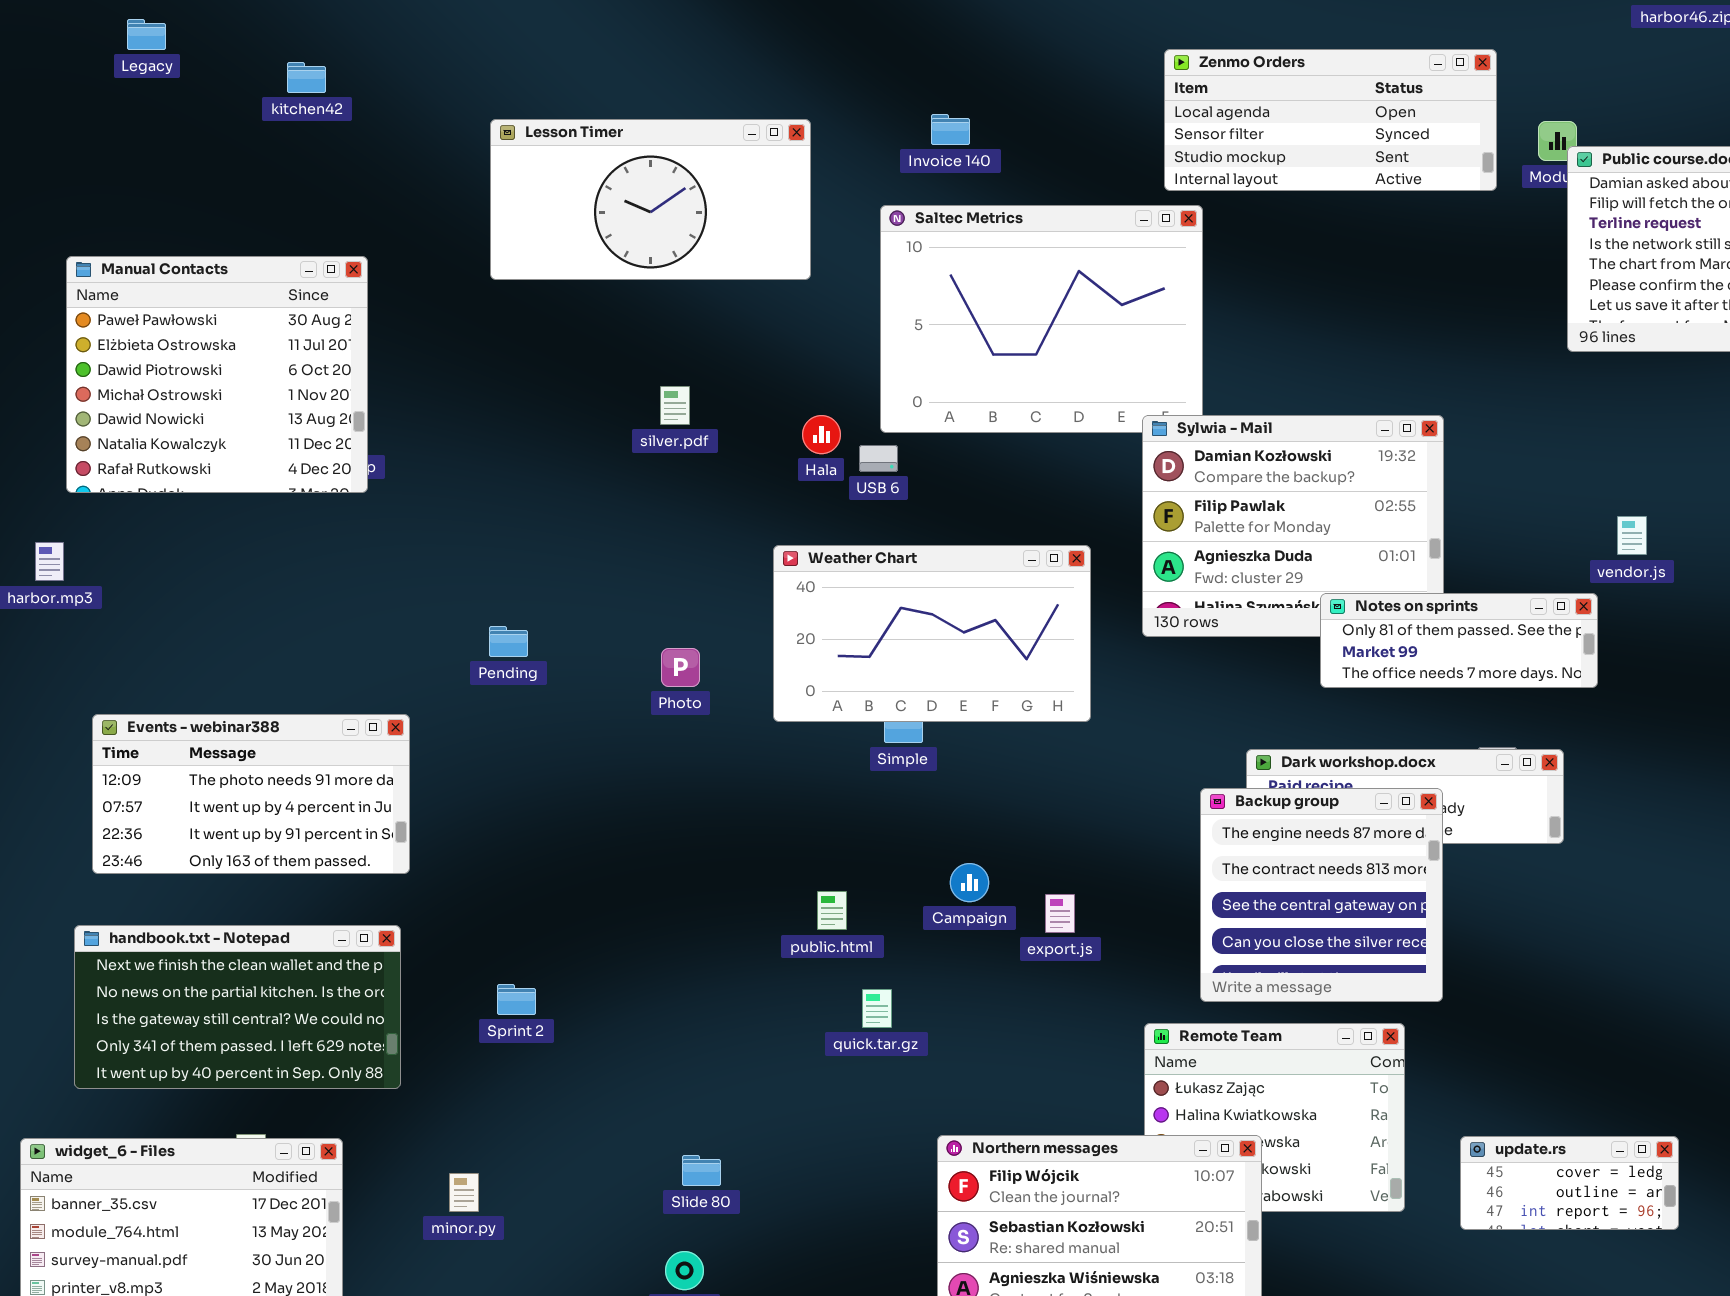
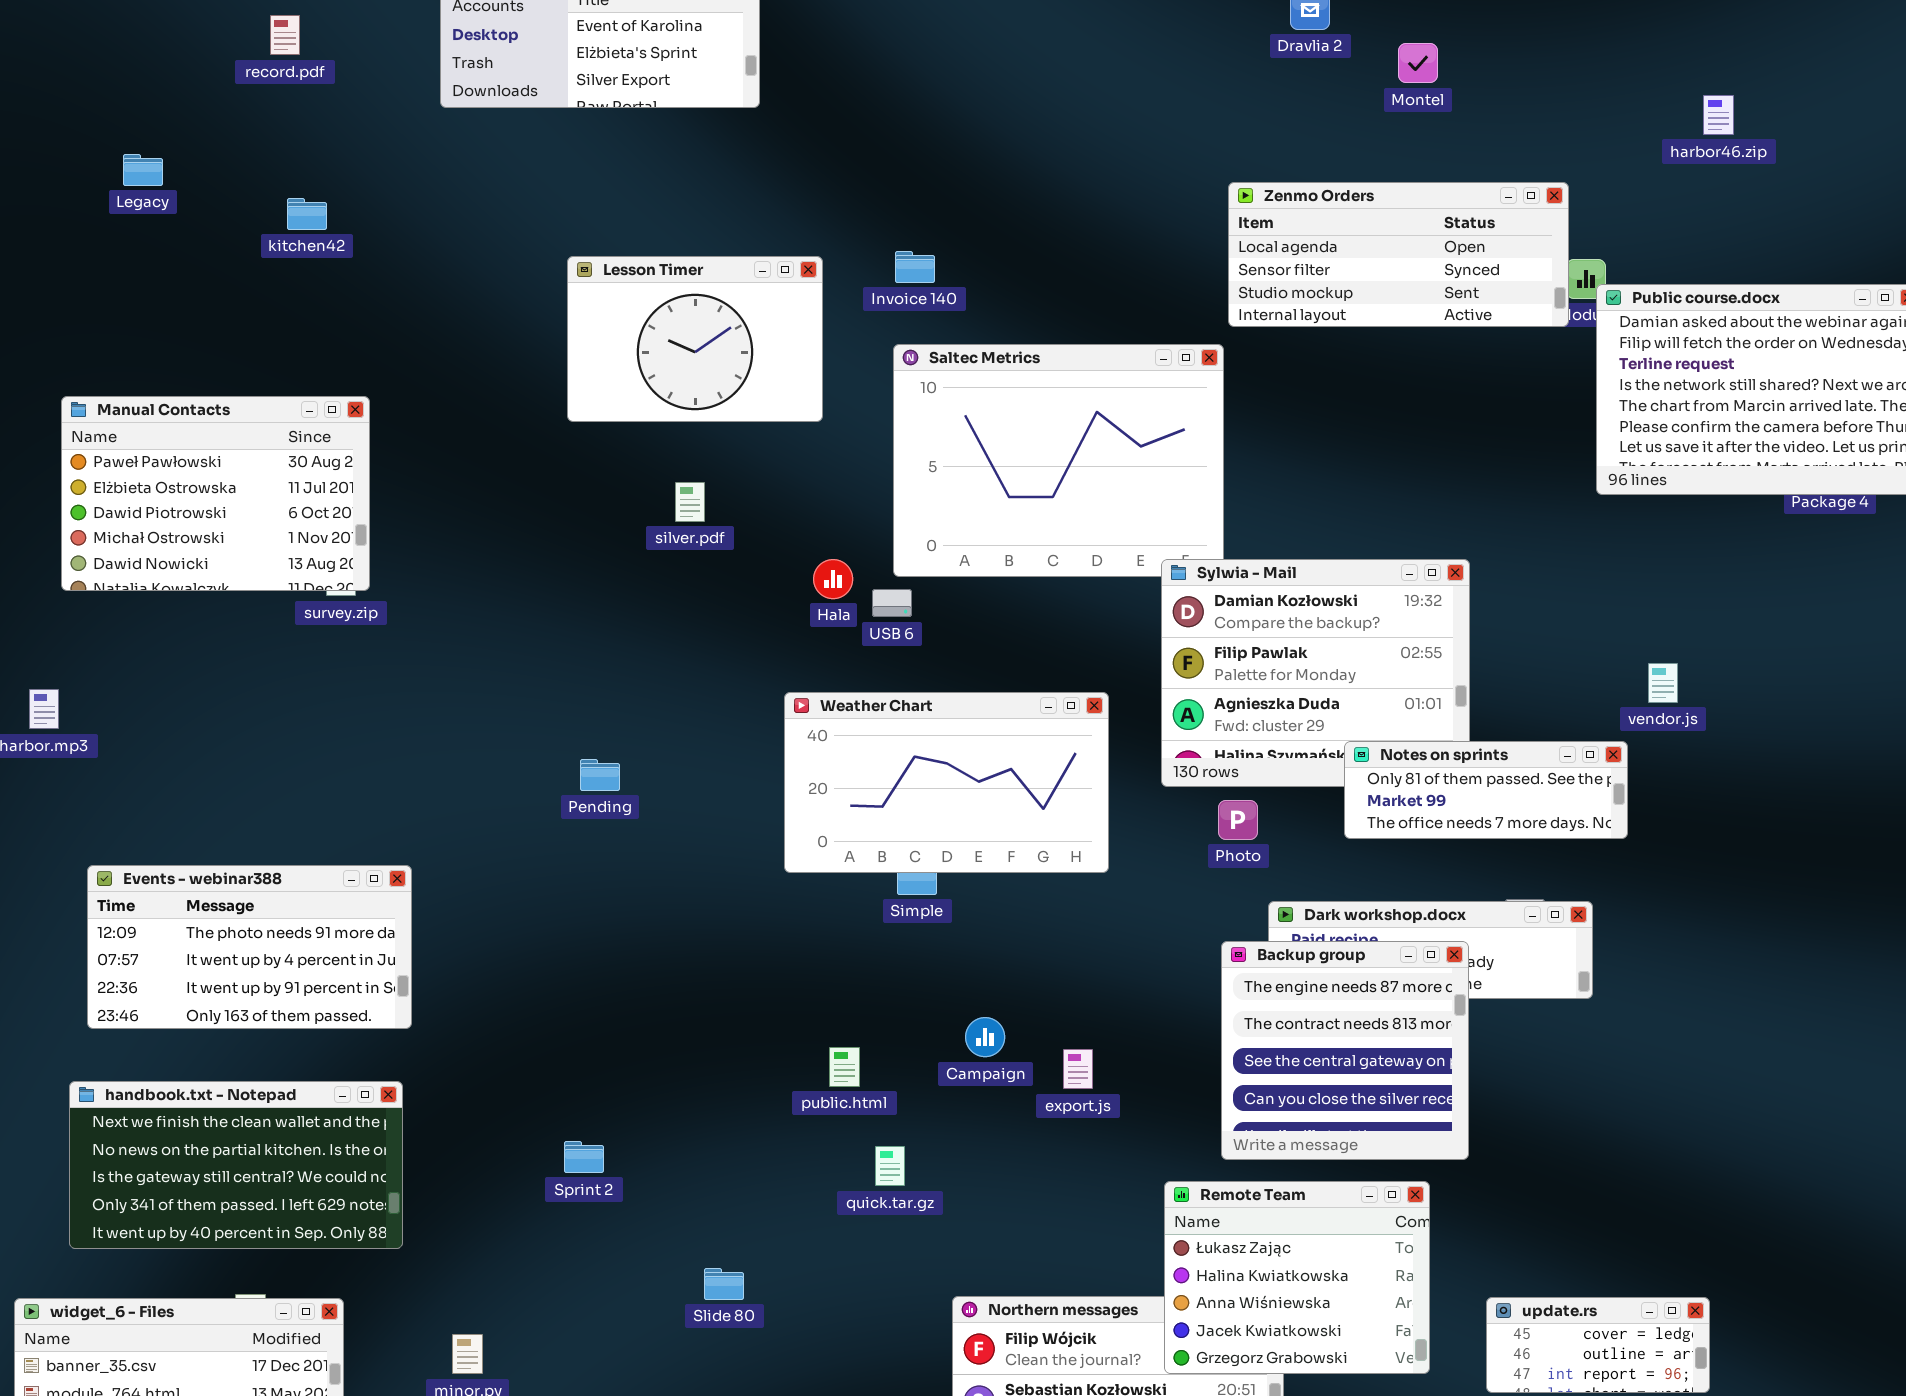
Zenmo Orders: [1164,49,1497,191] -> [1228,182,1569,327], moved
Invoice 140: [931,114,970,145] -> [895,251,935,283], moved
Lesson Timer: [490,119,811,280] -> [567,256,823,422], resized
Manual Contacts: [66,256,368,493] -> [61,396,370,591], resized
silver.pdf: [660,386,690,425] -> [675,482,705,522], moved
Pending: [489,626,528,657] -> [580,759,620,791], moved
Photo: [661,648,700,687] -> [1218,800,1258,840], moved
Sprint 2: [497,984,536,1015] -> [564,1141,604,1173], moved
Remote Team: [1144,1023,1405,1212] -> [1164,1181,1430,1374], raised
Slide 80: [682,1155,721,1186] -> [704,1268,744,1300], moved

